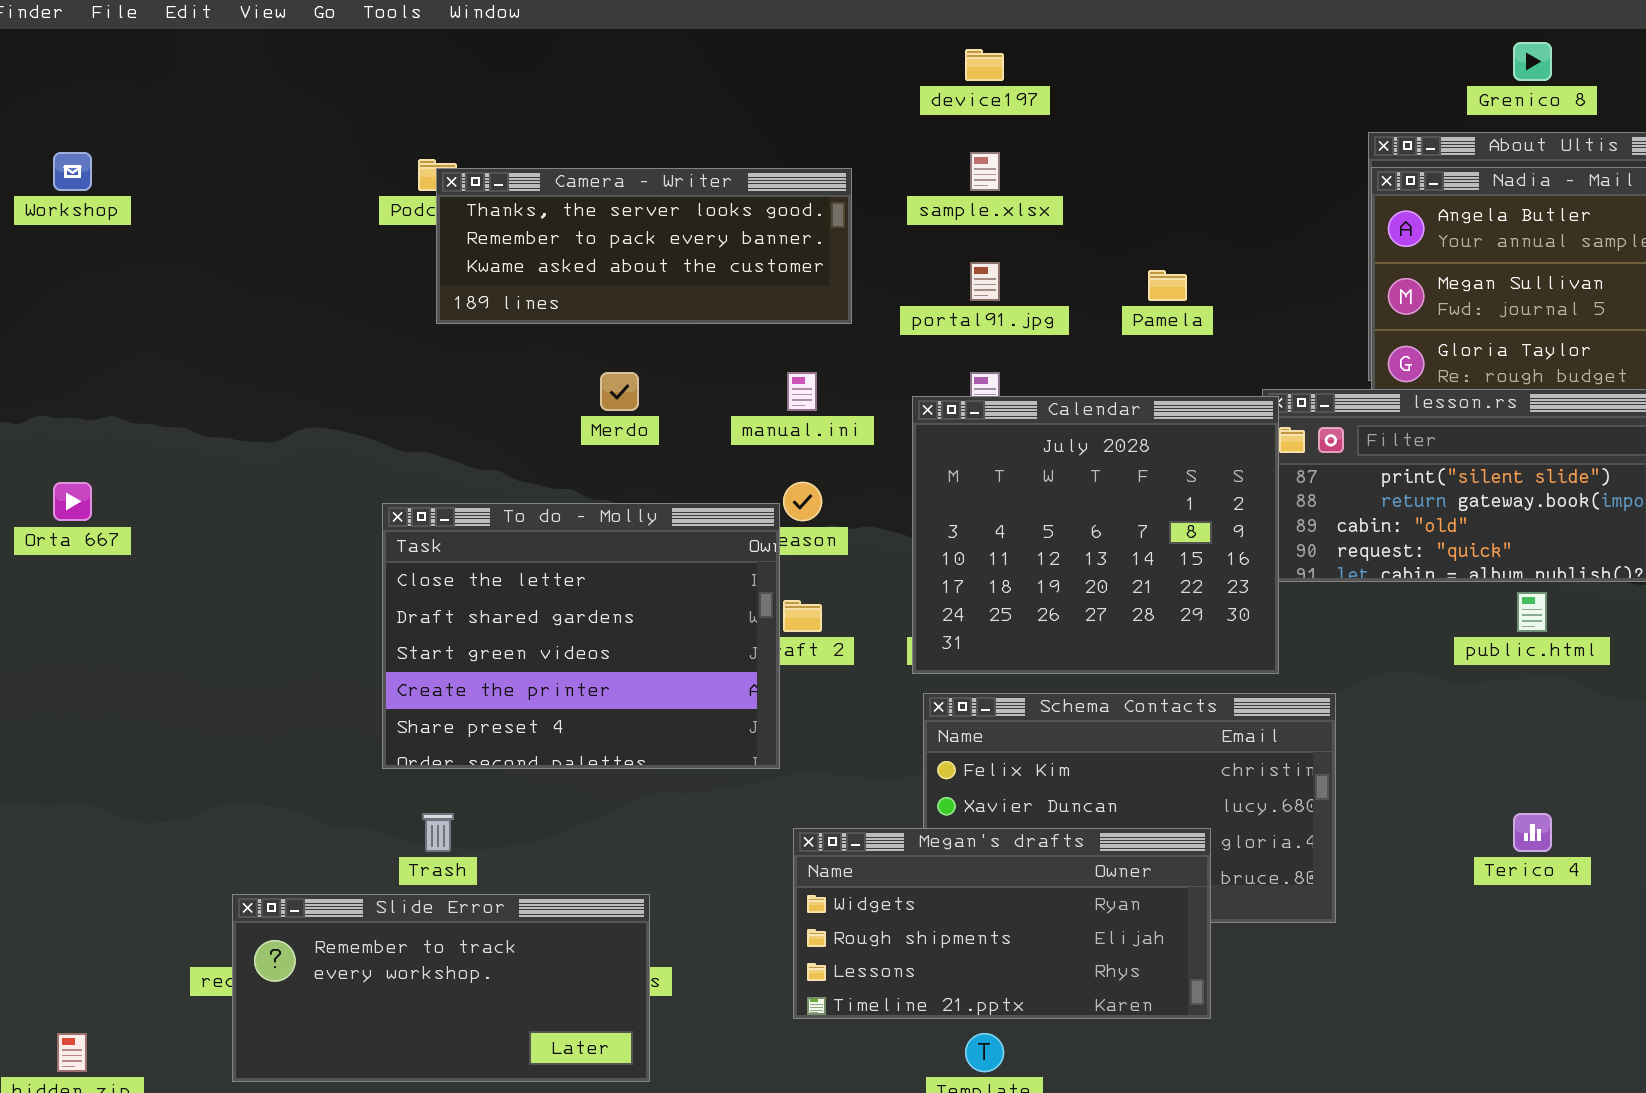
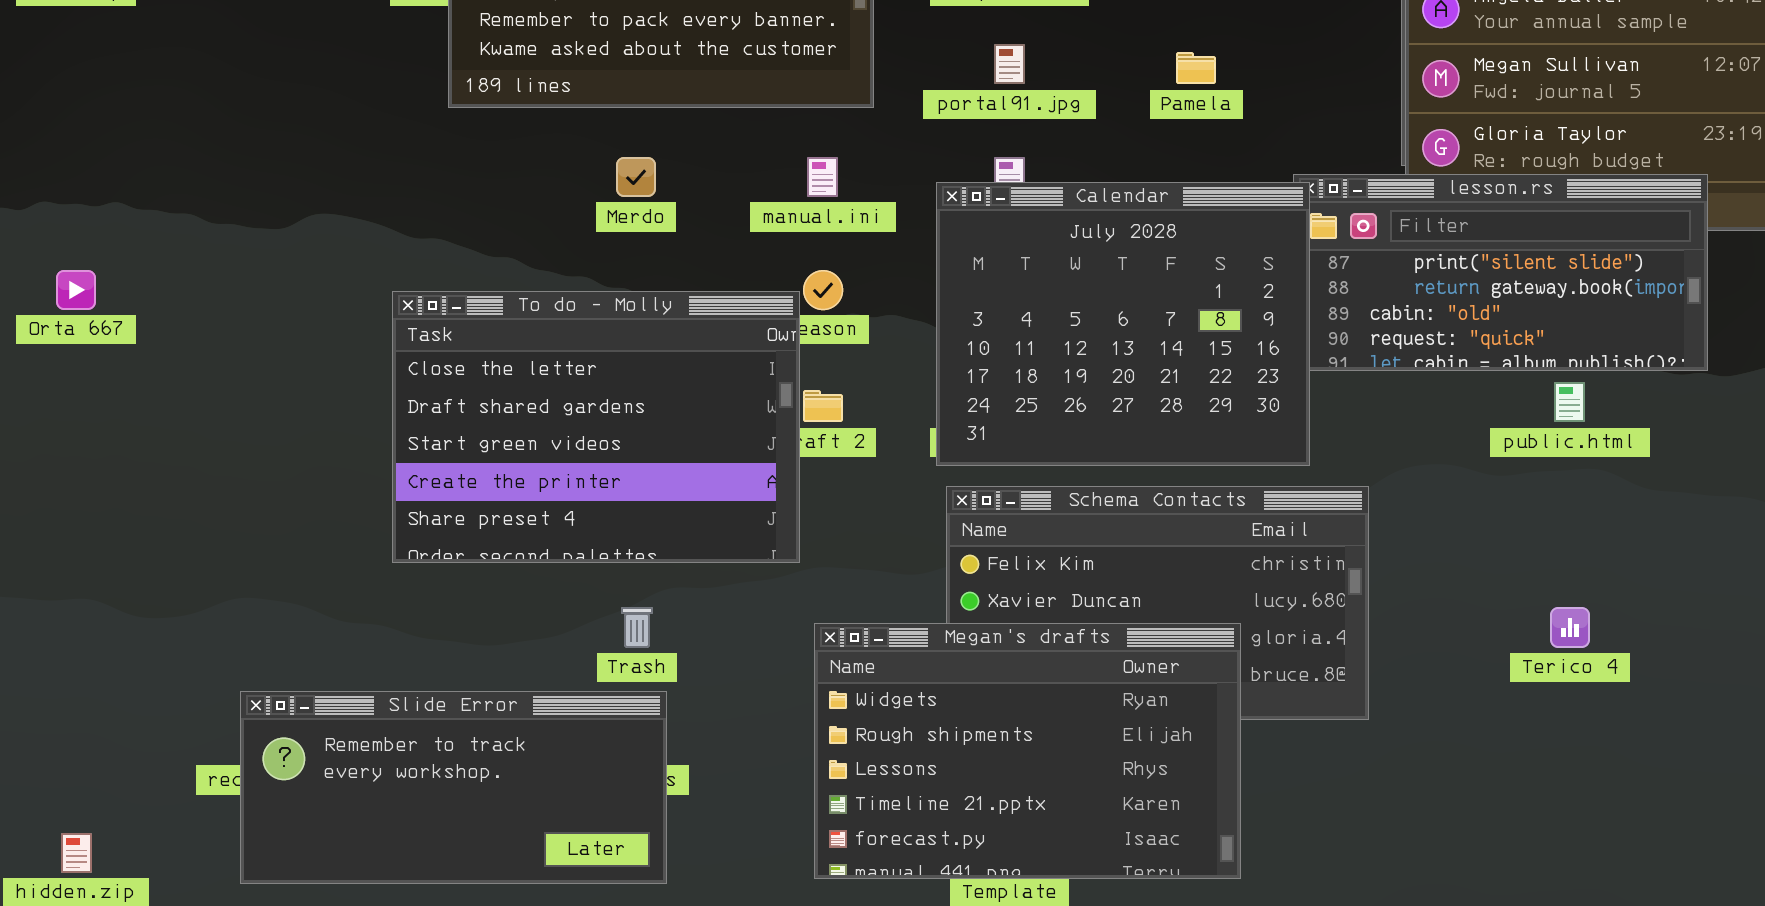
Trash: [422,813,454,852] -> [621,607,653,648], moved
Megan's drafts: [793,828,1211,1019] -> [814,623,1241,879], resized

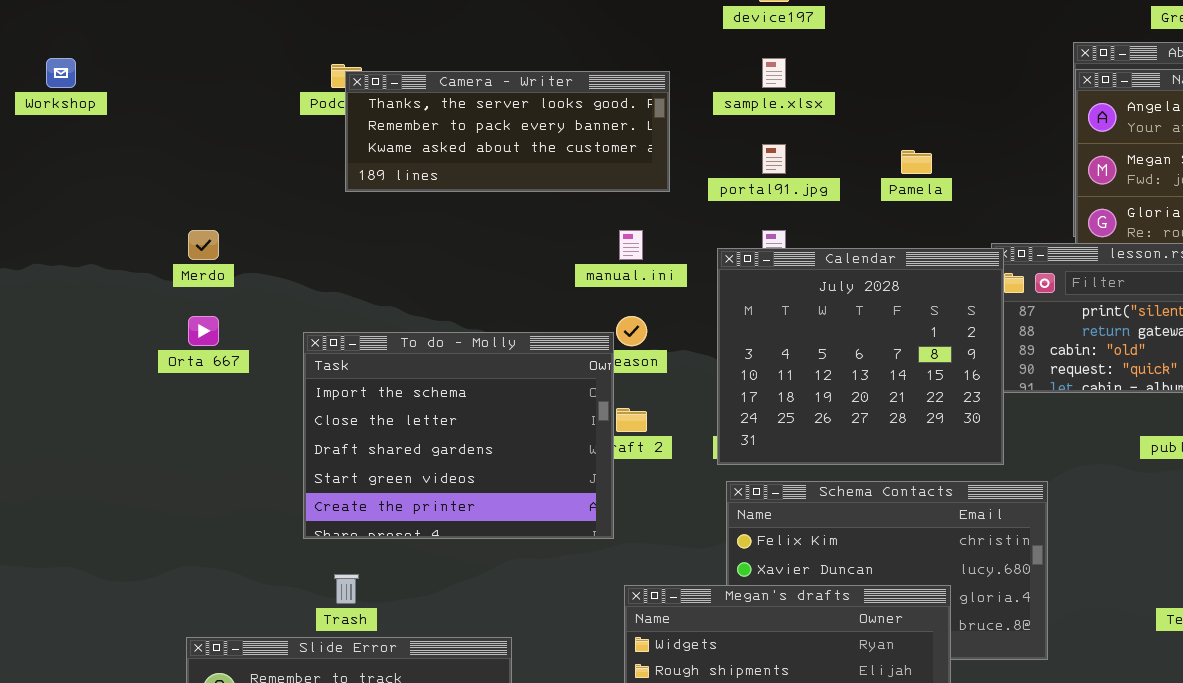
Merdo: [616,157,656,197] -> [188,230,219,260], moved
Orta 667: [56,270,96,310] -> [188,316,219,346], moved
To do - Molly: [392,291,800,563] -> [303,332,614,539], scrolled up 1 row
Trash: [621,607,653,648] -> [334,574,359,604], moved

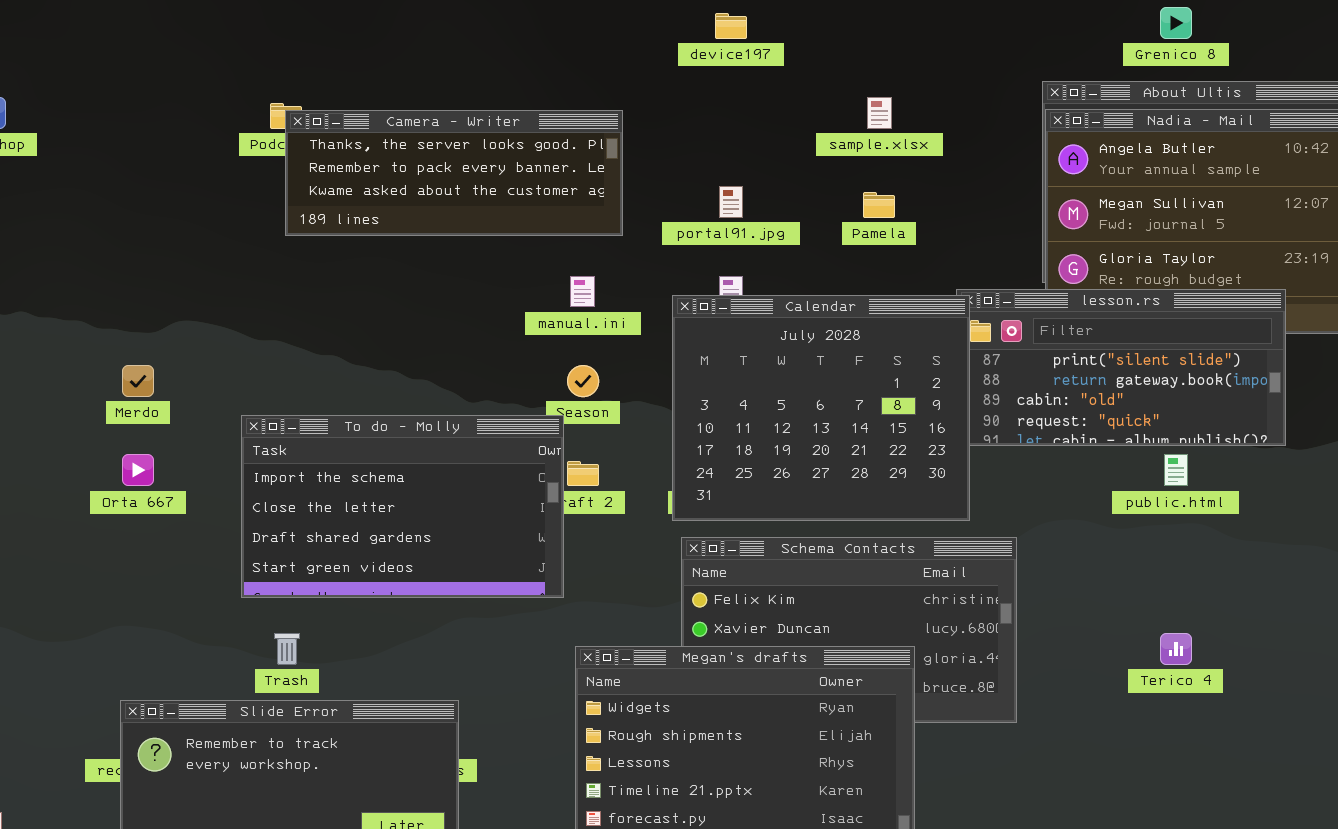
sample.xlsx: [762,58,786,88] -> [867,97,892,129], moved
Merdo: [188,230,219,260] -> [122,365,154,397], moved
Orta 667: [188,316,219,346] -> [122,454,154,486], moved
To do - Molly: [303,332,614,539] -> [241,415,564,598], resized

